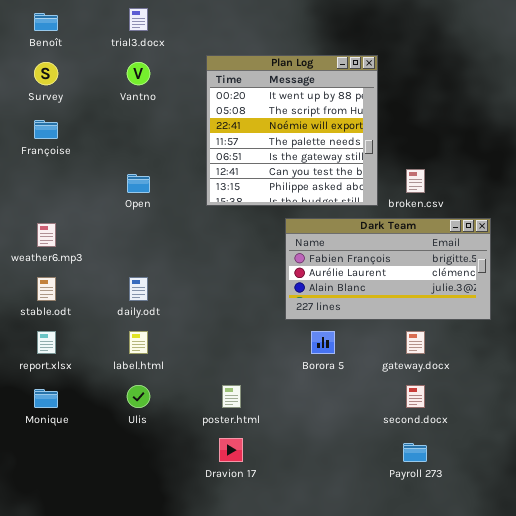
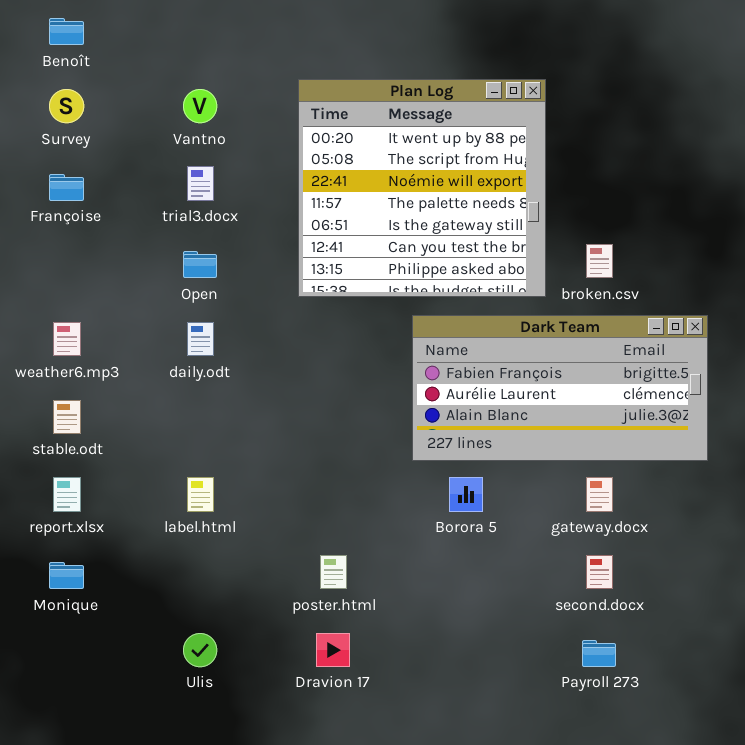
trial3.docx: [129,8,148,31] -> [187,166,214,201], moved
daily.odt: [129,277,148,301] -> [187,322,214,356], moved
Ulis: [127,385,150,408] -> [183,633,217,667], moved

